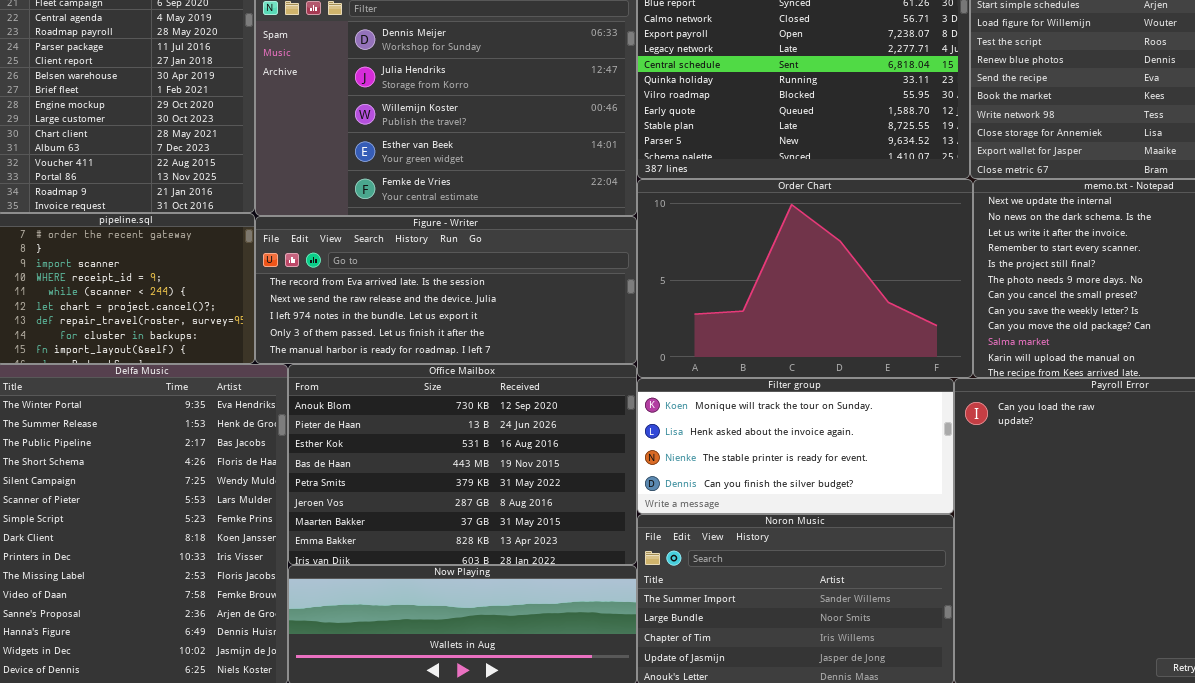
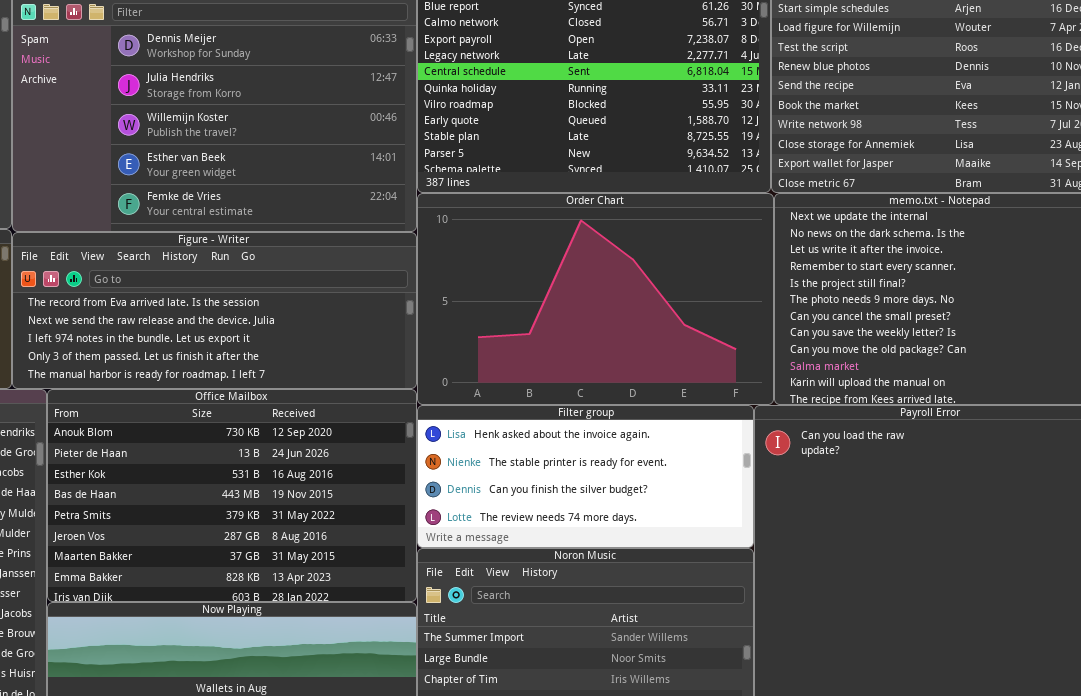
Filter group: [637,378,954,514] -> [417,405,754,548], scrolled down 1 row

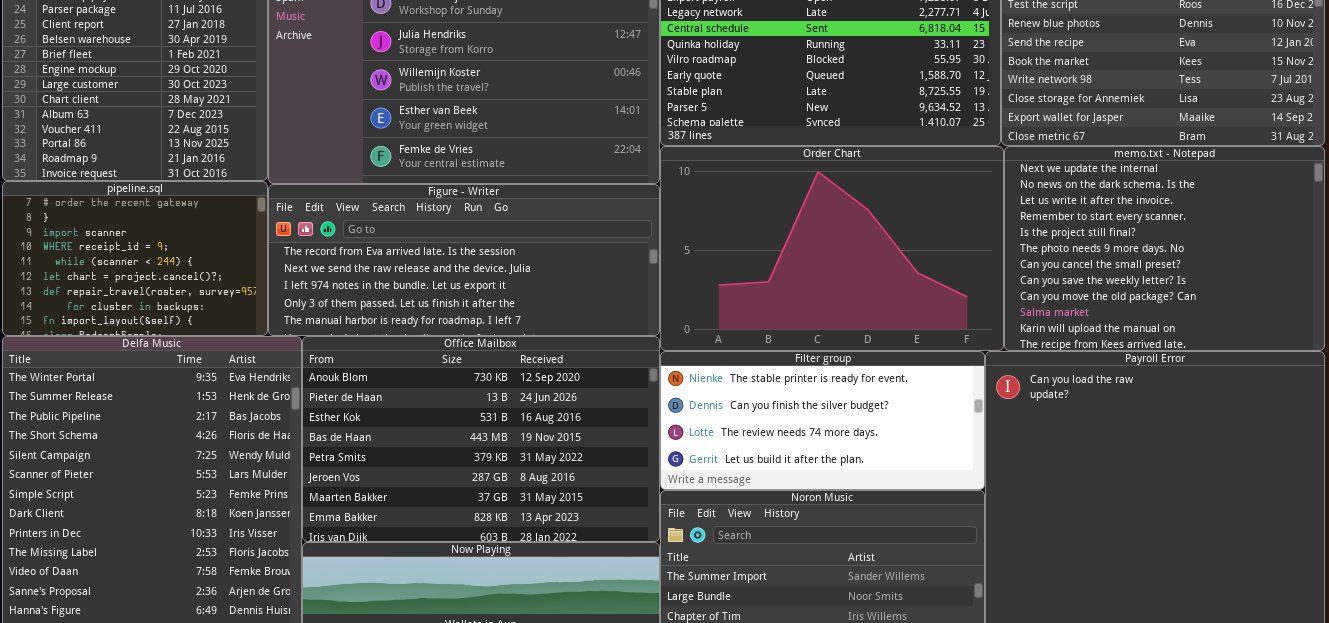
Filter group: [417,405,754,548] -> [660,351,985,490], scrolled down 1 row

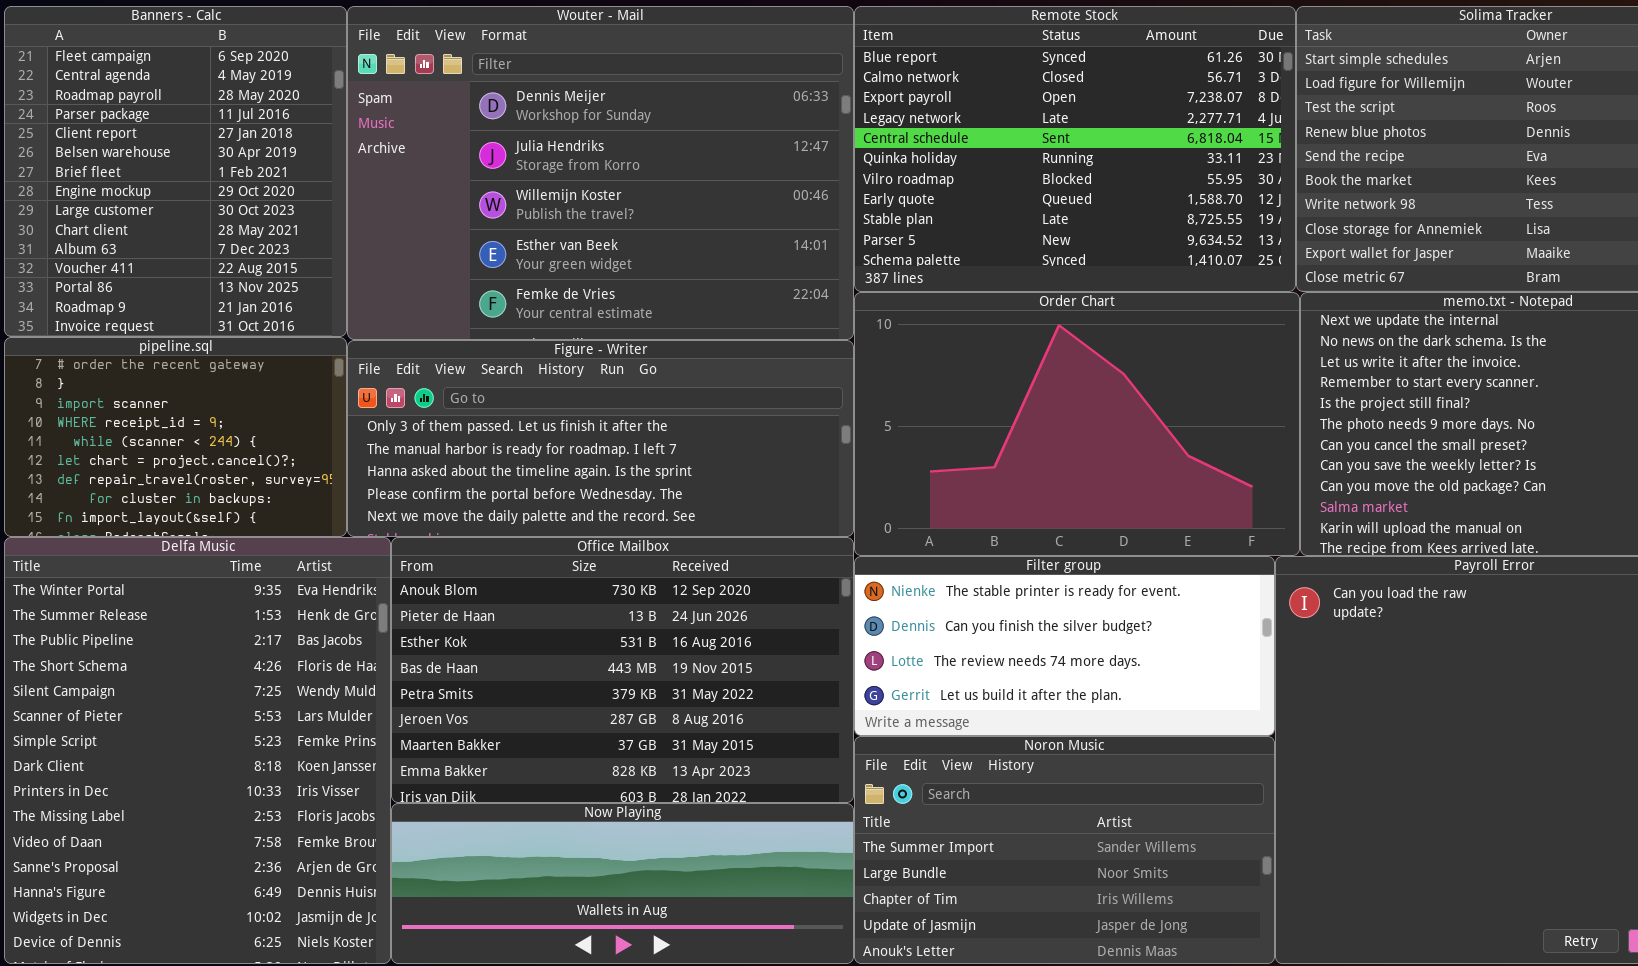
Figure - Writer: [268,184,660,336] -> [347,340,854,537], scrolled down 3 rows

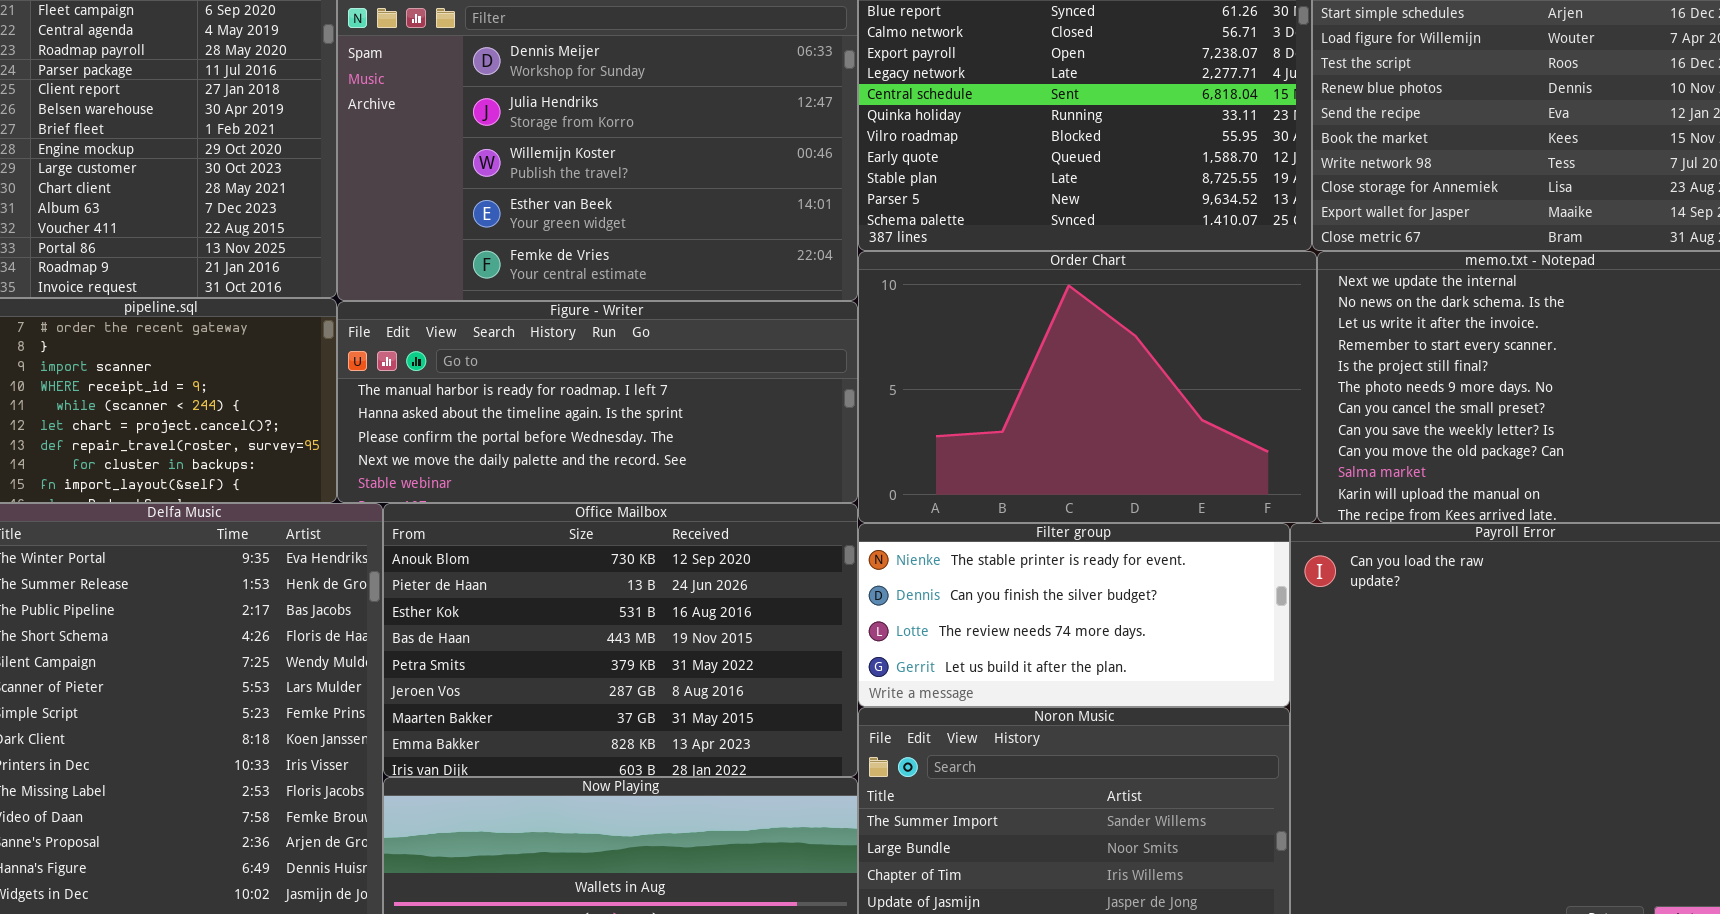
Figure - Writer: [347,340,854,537] -> [337,301,858,503], scrolled down 1 row

